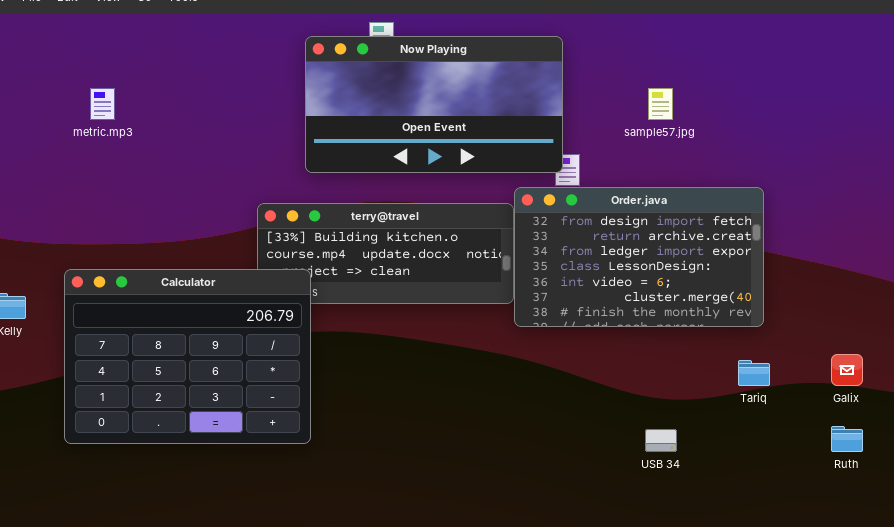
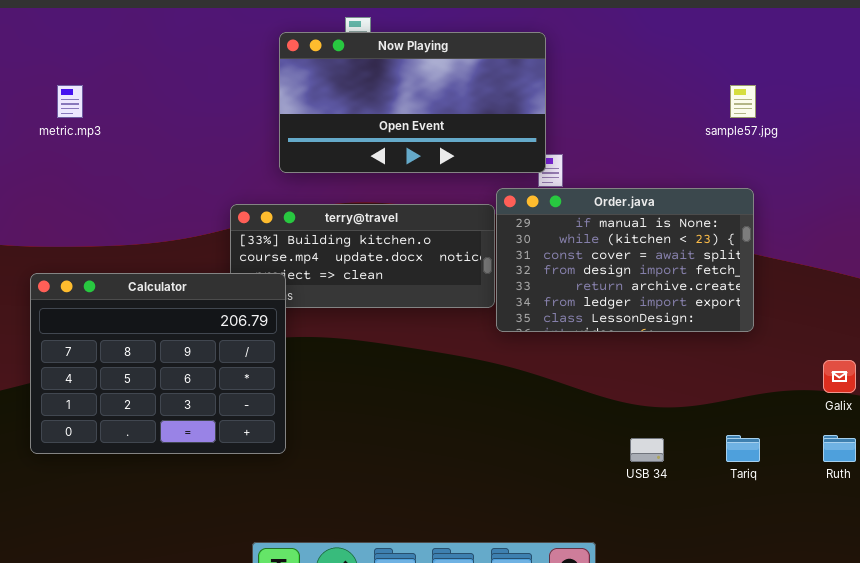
sample57.jpg: [648,88,673,120] -> [730,85,756,118], moved
Order.java: [514,187,764,327] -> [496,188,754,332], scrolled up 3 rows
Tariq: [738,360,770,386] -> [726,435,760,462], moved

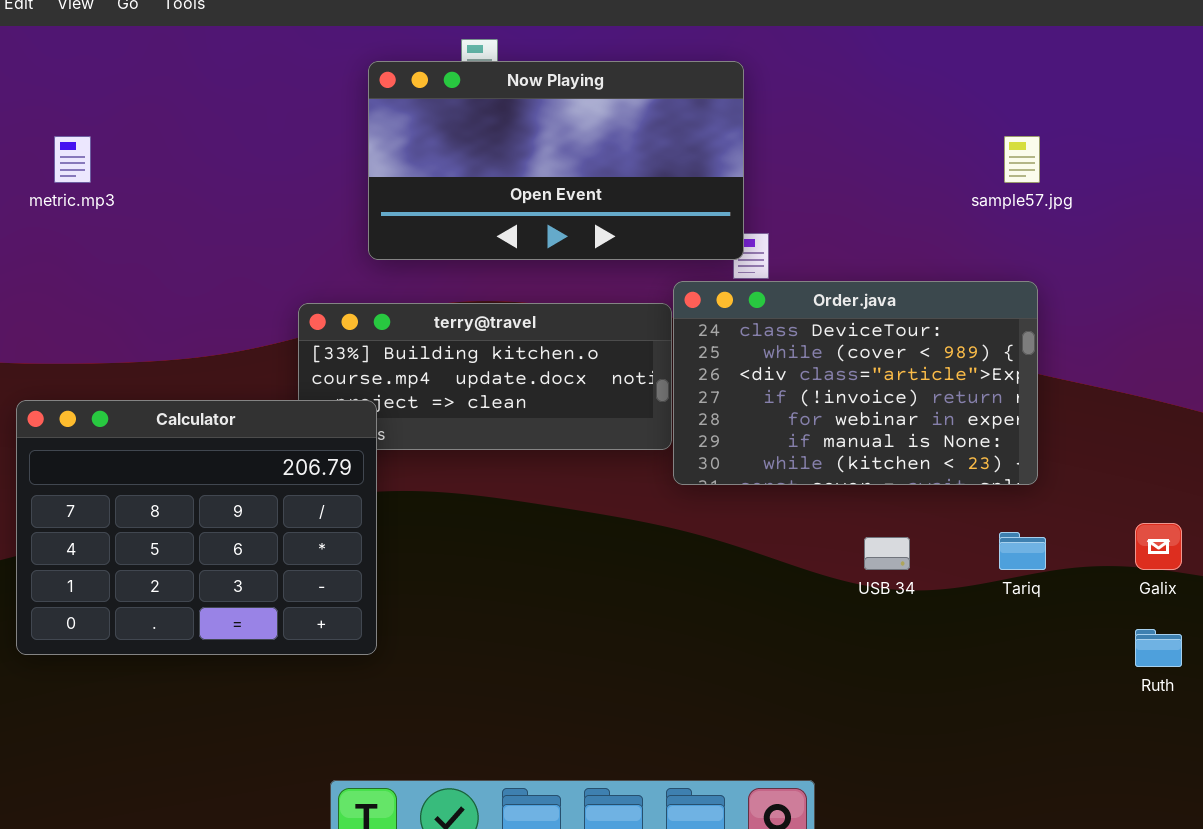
Order.java: [496,188,754,332] -> [673,281,1038,485], scrolled up 5 rows
Tariq: [726,435,760,462] -> [999,532,1046,570], moved
USB 34: [630,438,664,462] -> [864,537,910,570], moved

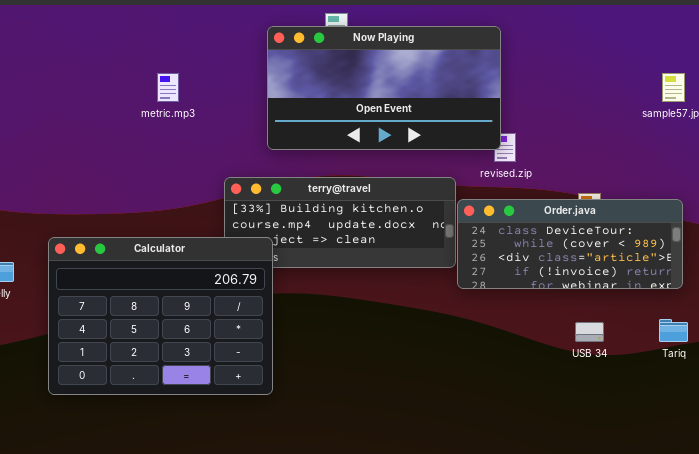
metric.mp3: [54,136,91,183] -> [157,73,179,102], moved
Order.java: [673,281,1038,485] -> [457,199,683,289], resized

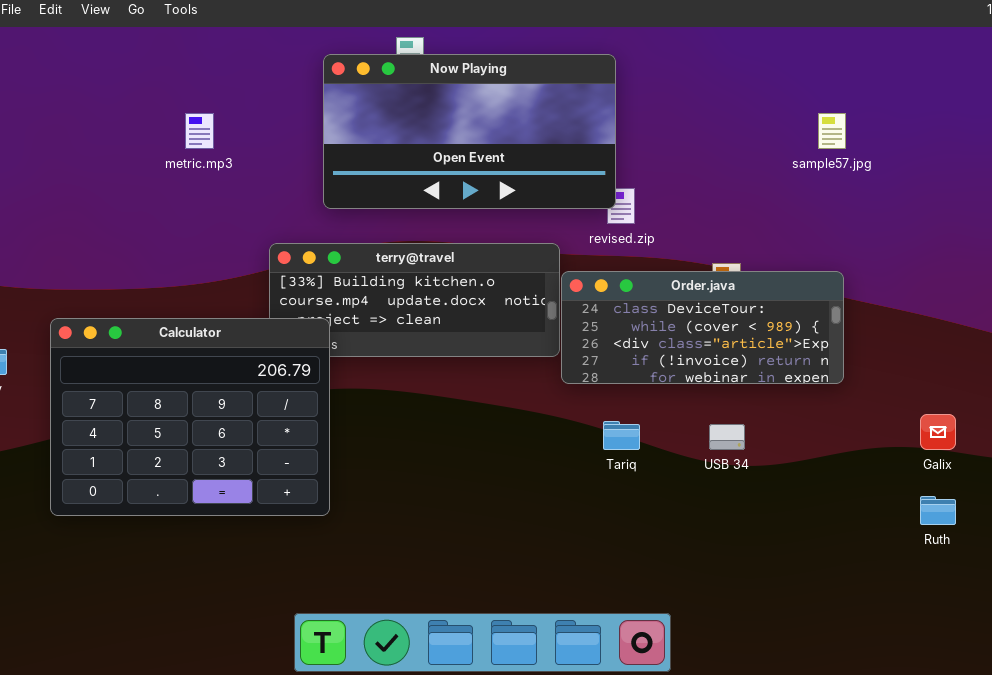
Tariq: [659,319,688,342] -> [603,421,640,450], moved

